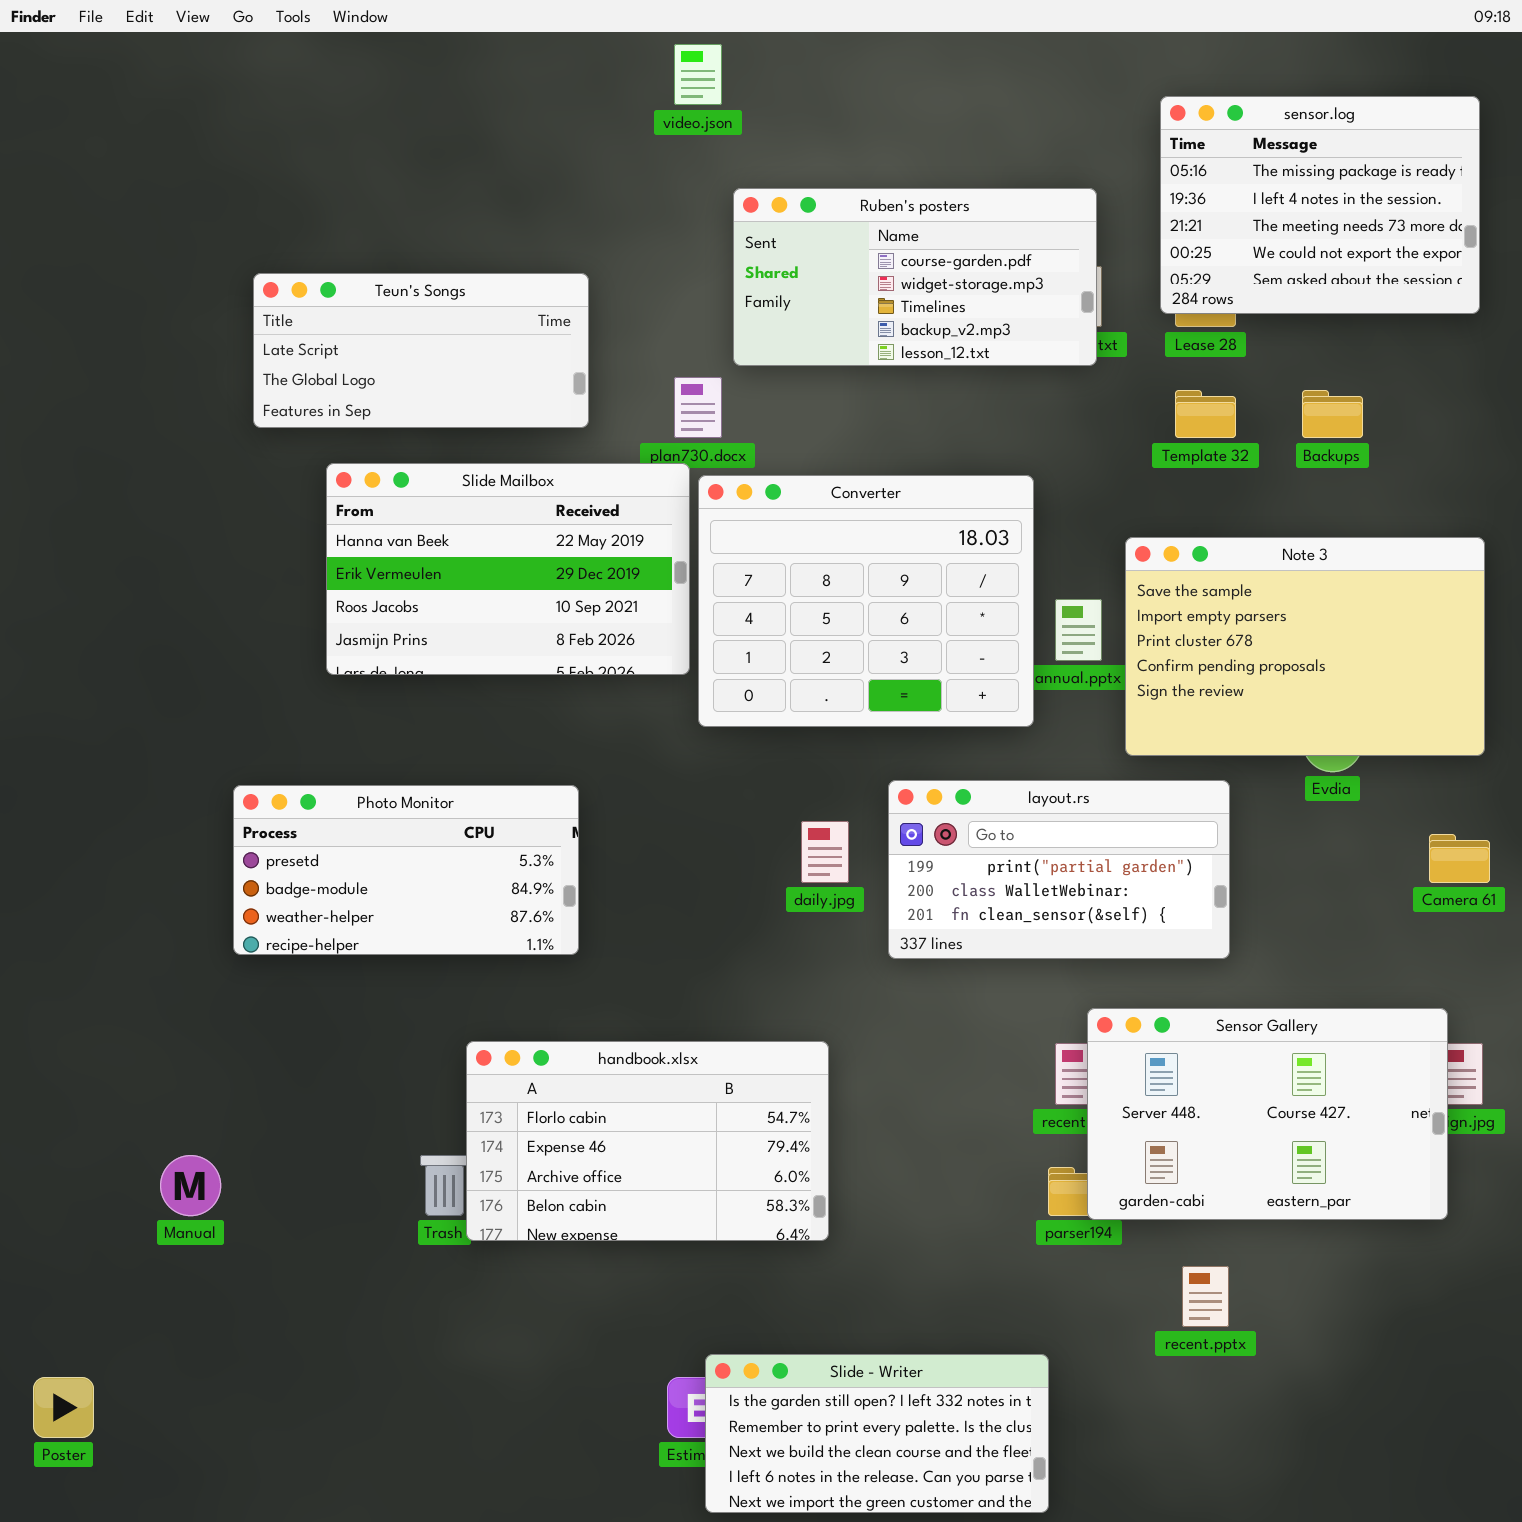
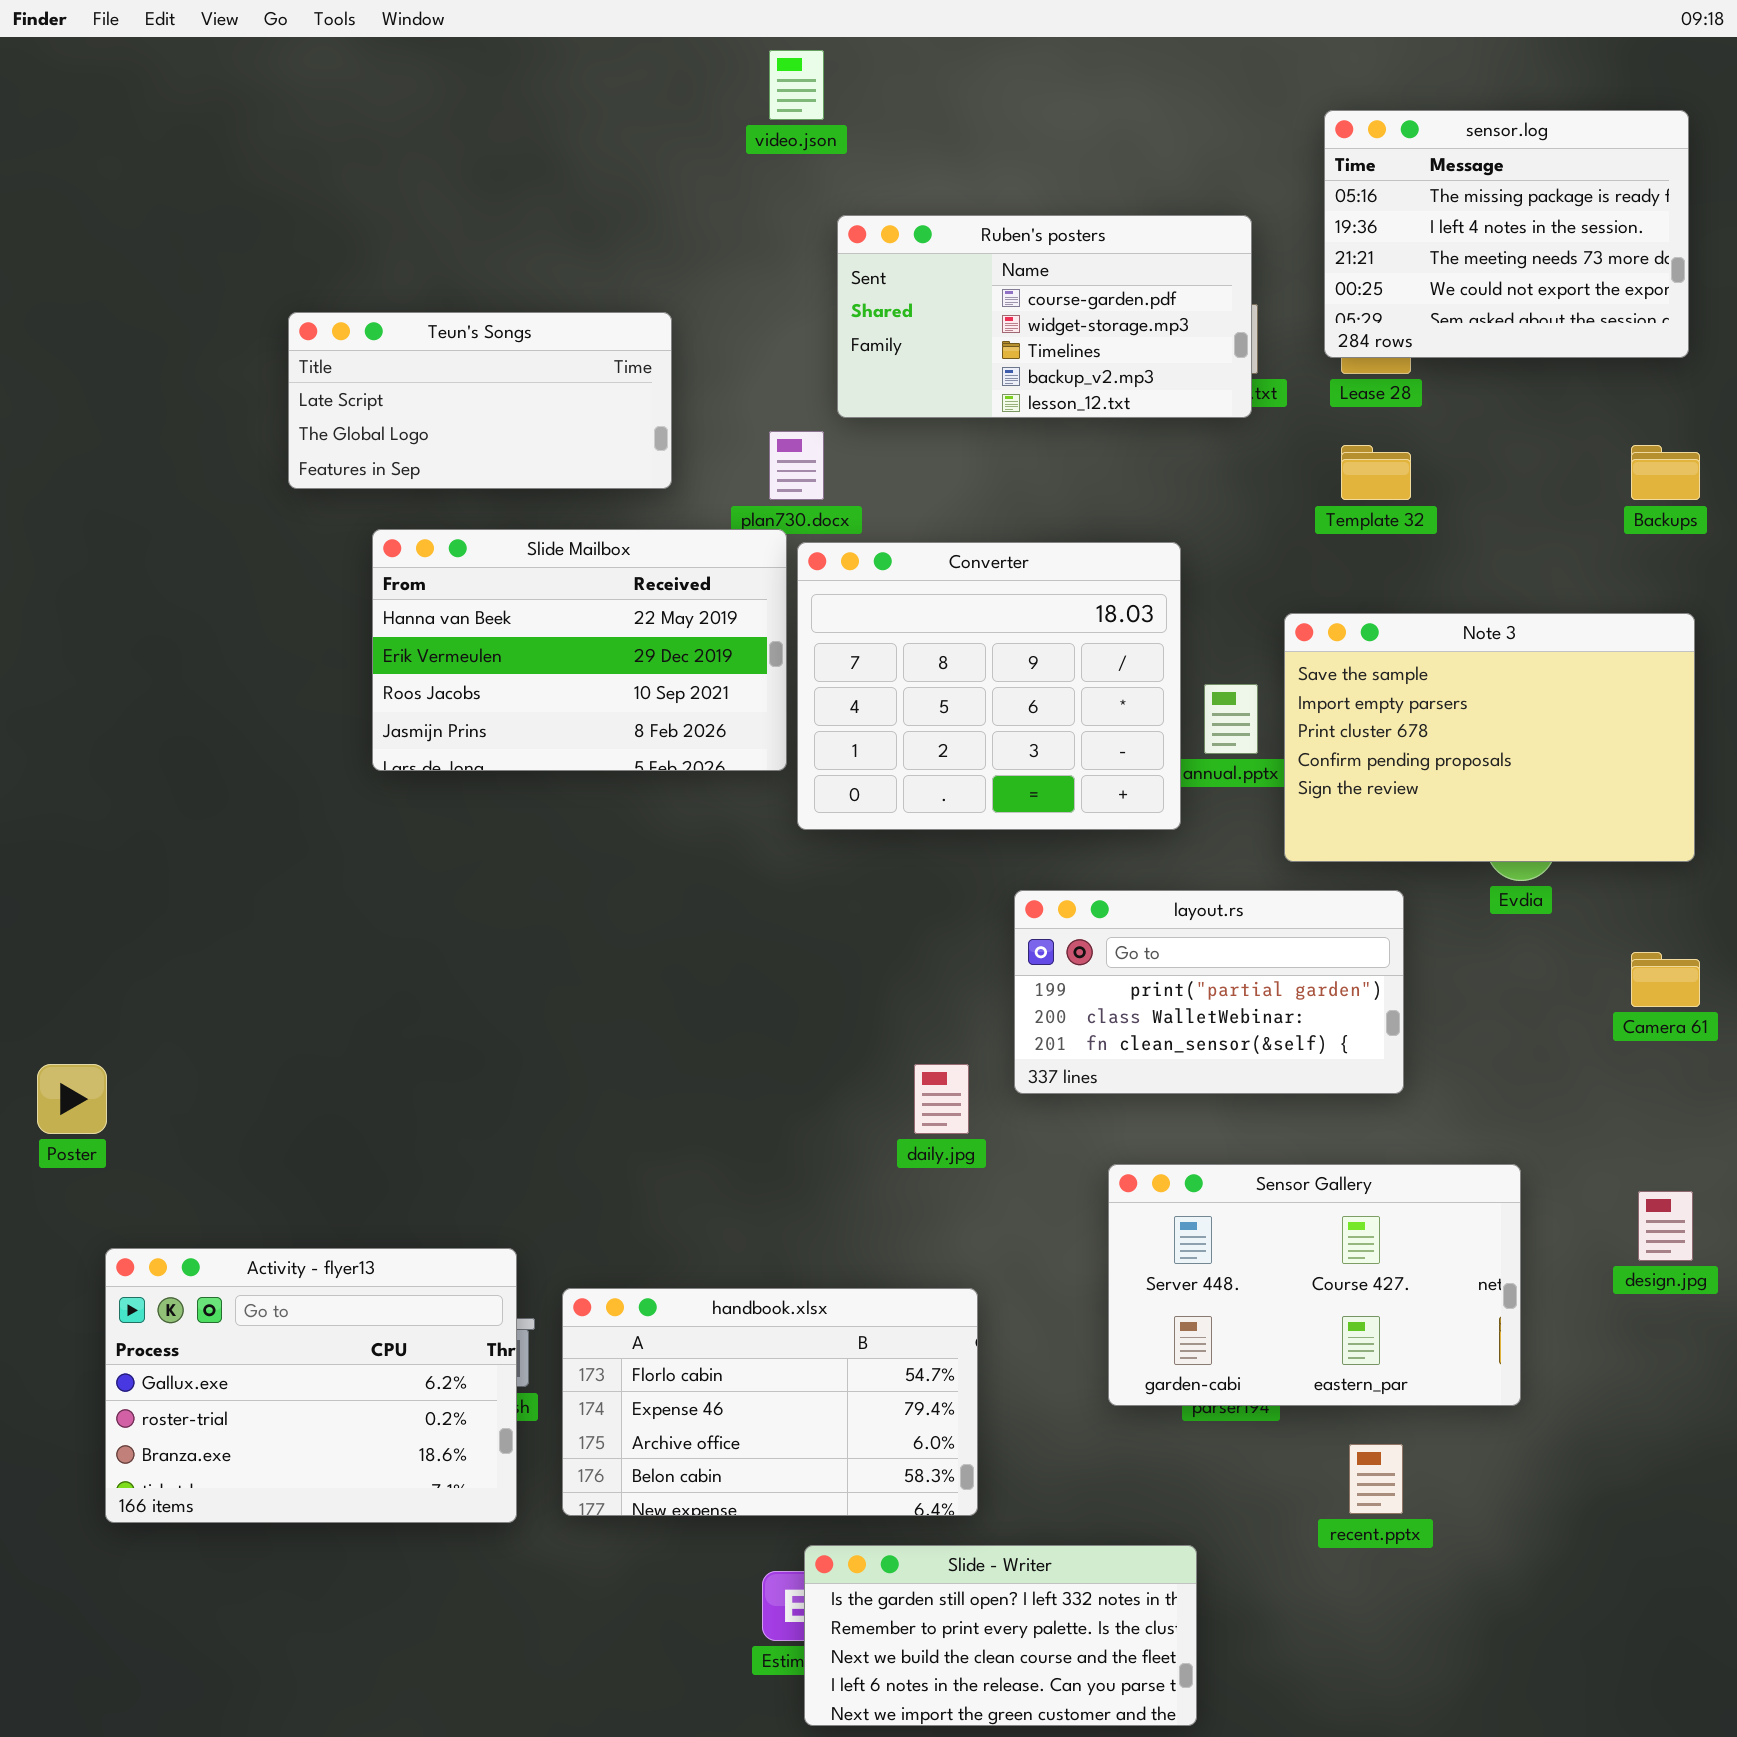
Backups: [1302,390,1363,438] -> [1631,445,1700,500], moved
Photo Monitor: [233,785,579,955] -> none, closed
daily.jpg: [801,821,849,883] -> [914,1064,969,1134], moved
Sensor Gallery: [1087,1008,1448,1220] -> [1108,1164,1521,1406], moved
handbook.xlsx: [466,1041,829,1241] -> [562,1288,978,1516], moved
Activity - flyer13: none -> [105,1248,517,1523], opened
Poster: [33,1377,94,1438] -> [37,1064,107,1134], moved

